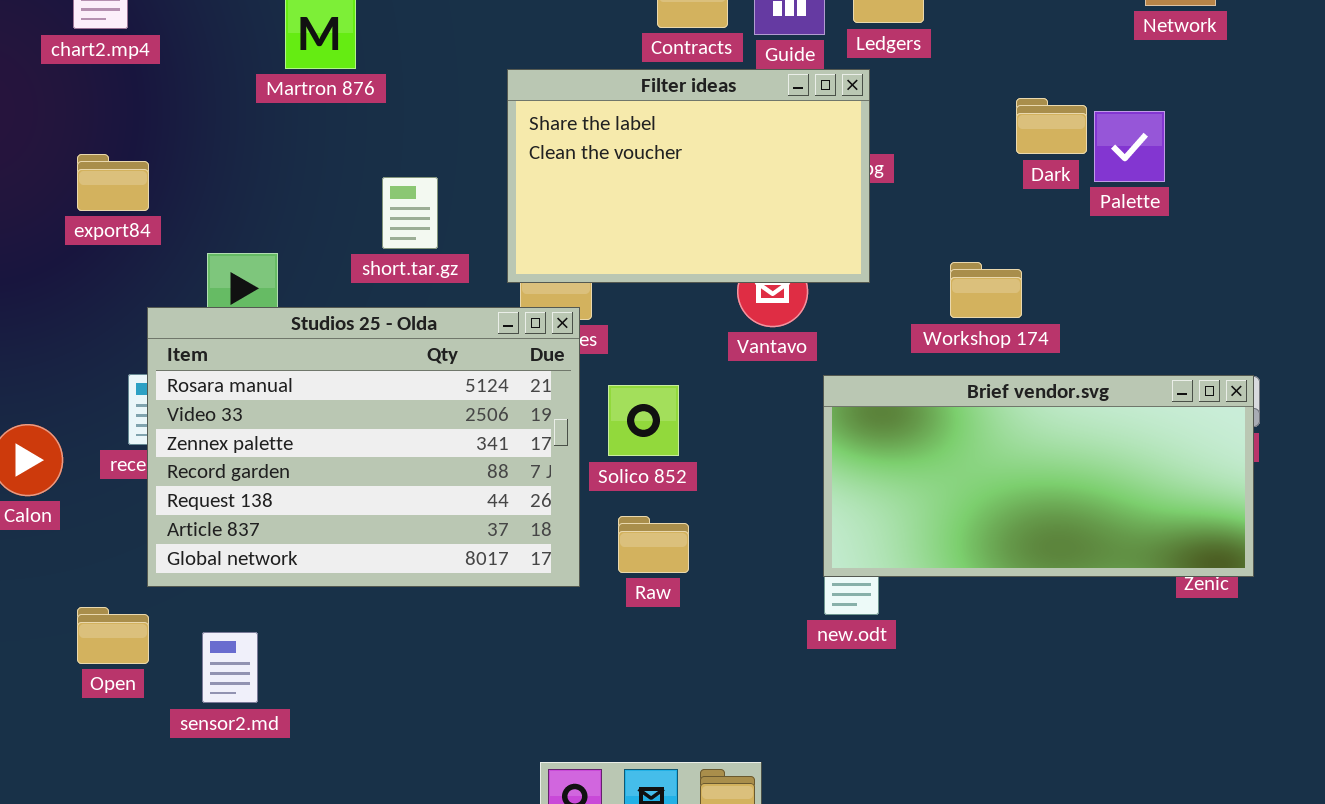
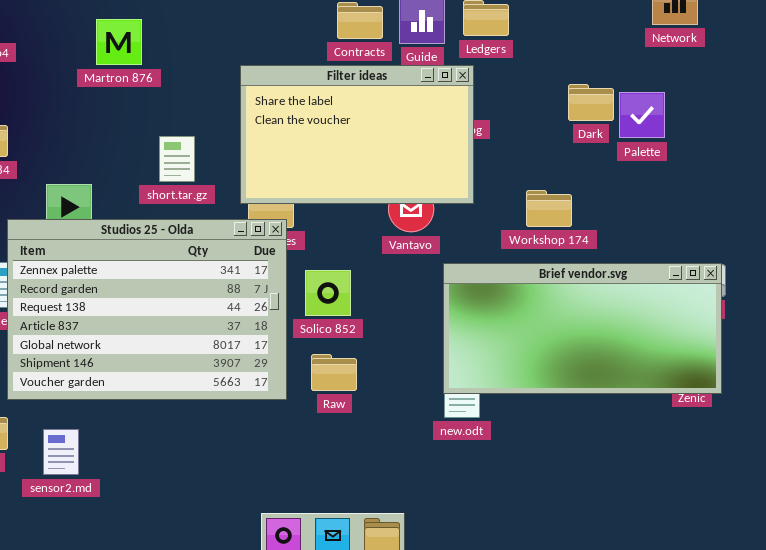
Studios 25 - Olda: [147,307,580,587] -> [7,219,287,400], scrolled down 2 rows

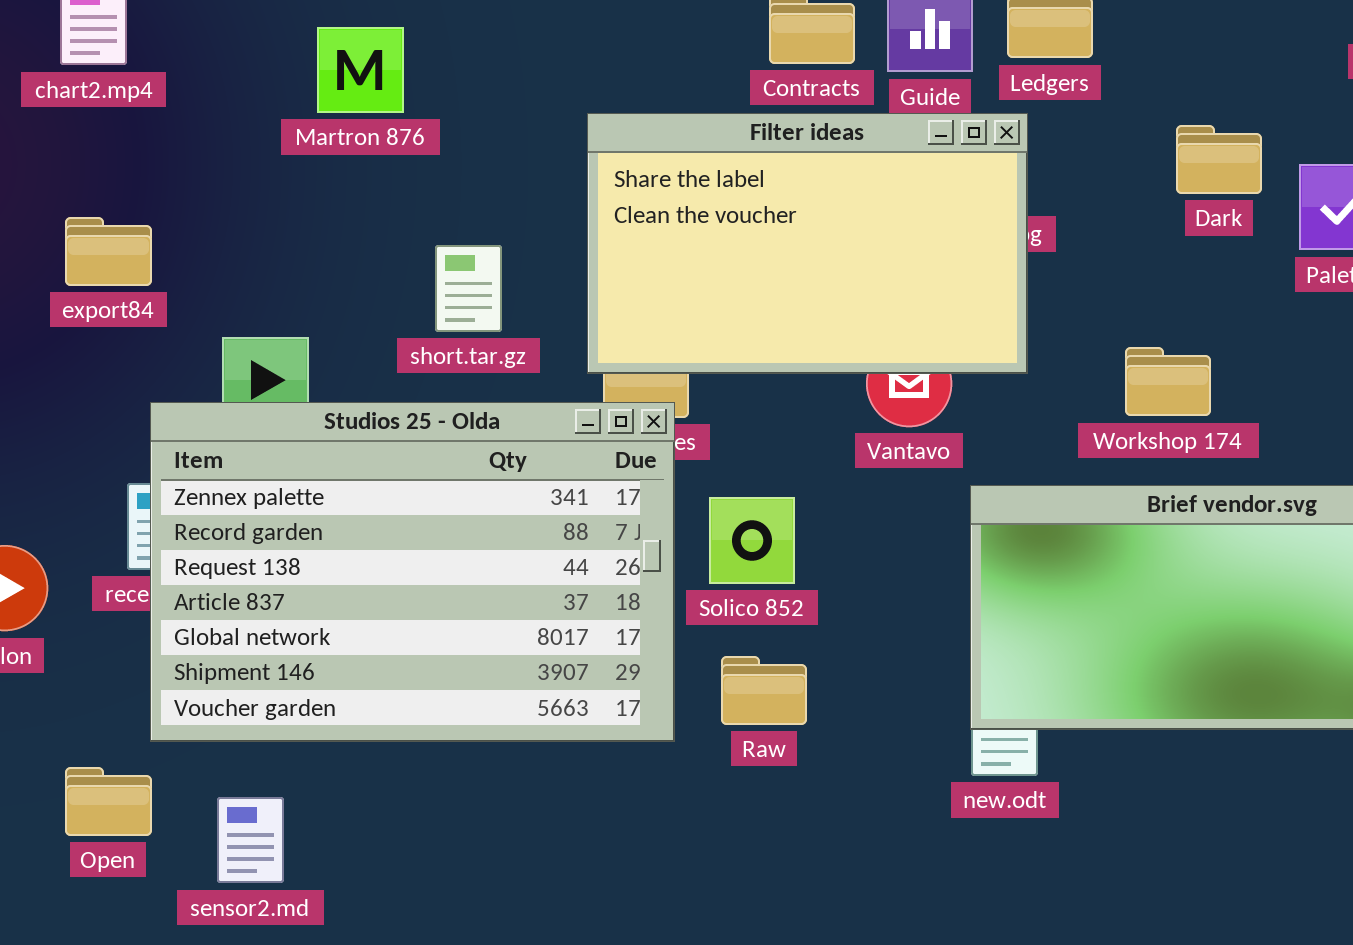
Dark: [568,84,614,121] -> [1176,125,1262,194], moved

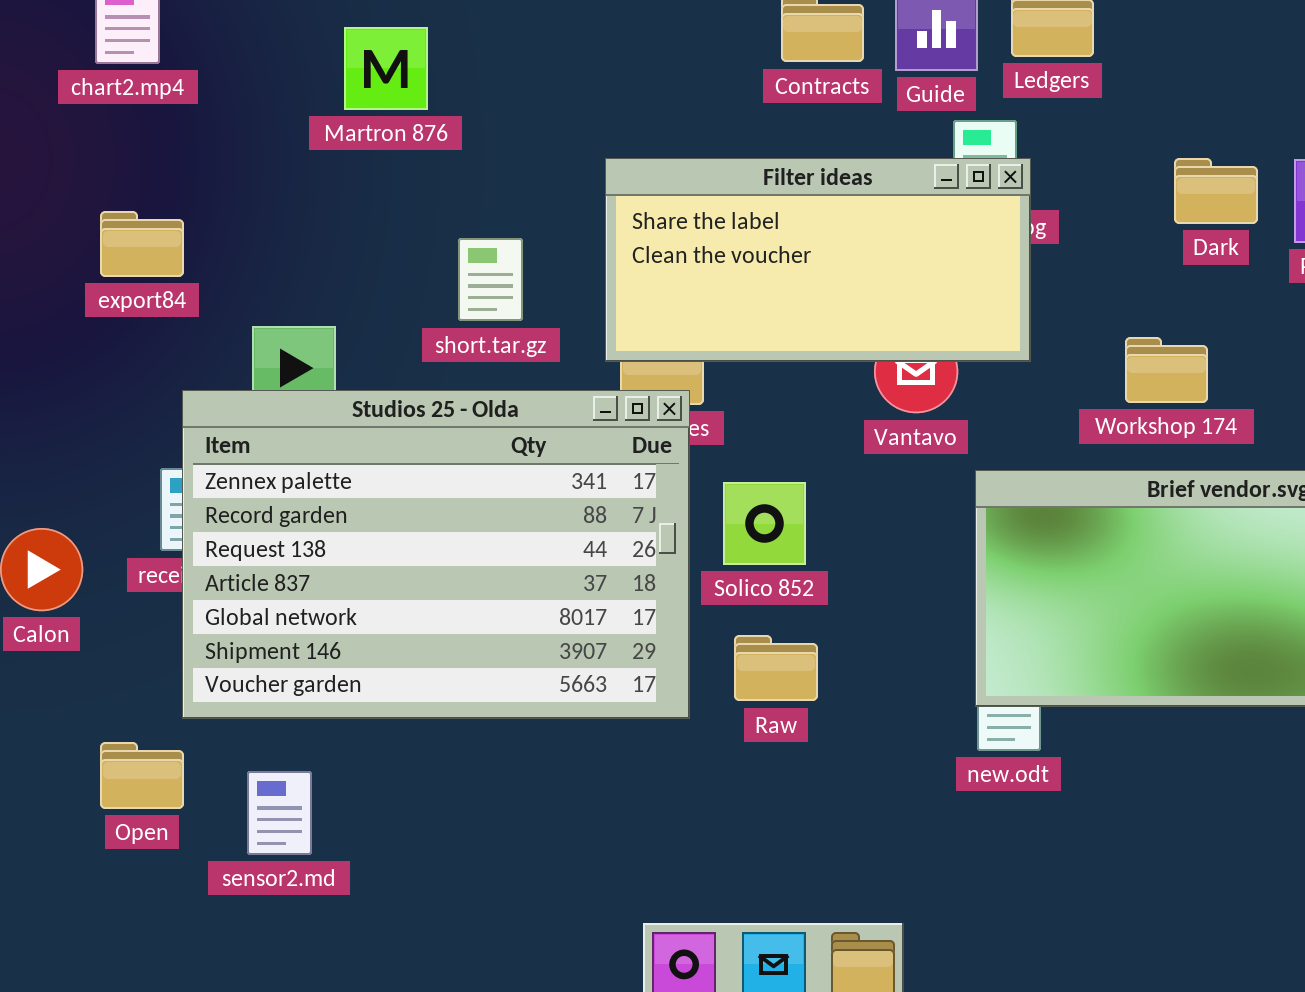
Filter ideas: [587,113,1028,374] -> [605,158,1031,362], resized
Dark: [1176,125,1262,194] -> [1174,158,1258,224], moved

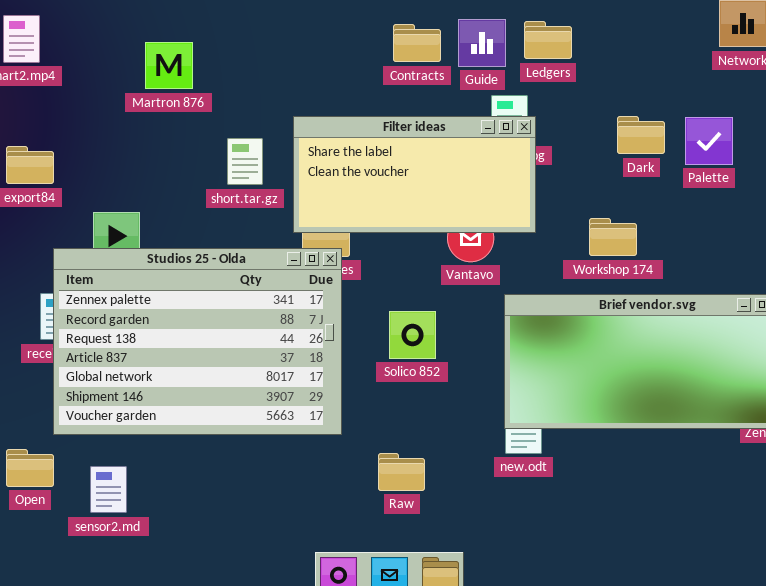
short.tar.gz: [458,238,523,321] -> [227,138,263,185], moved
Solico 852: [723,482,806,565] -> [389,311,436,359], moved
Raw: [734,635,818,701] -> [378,453,425,491], moved

